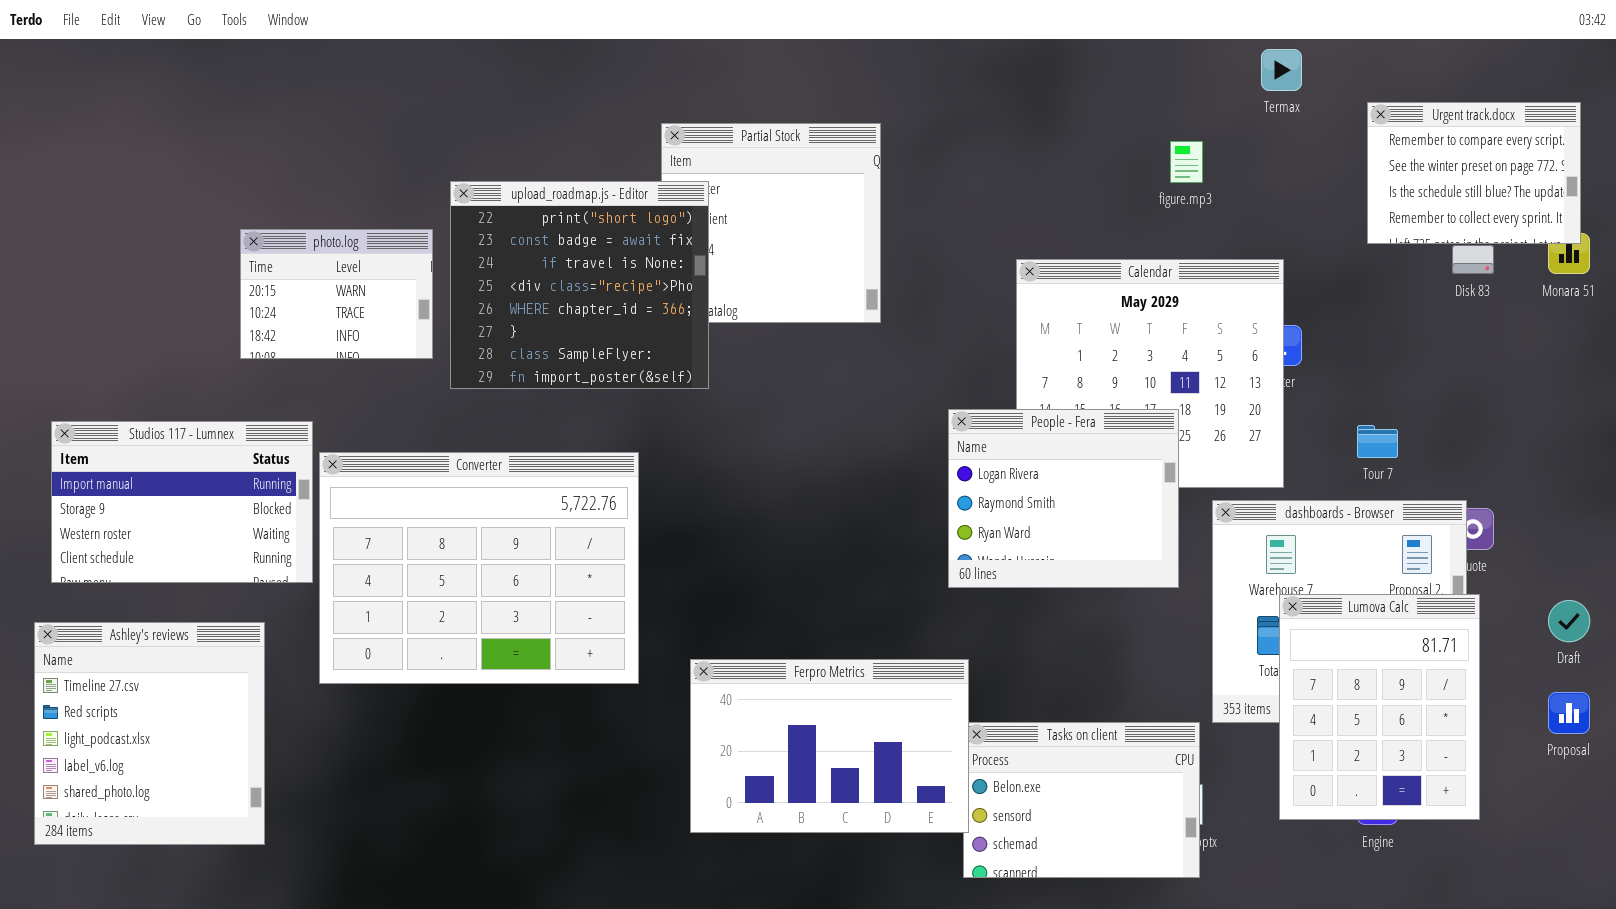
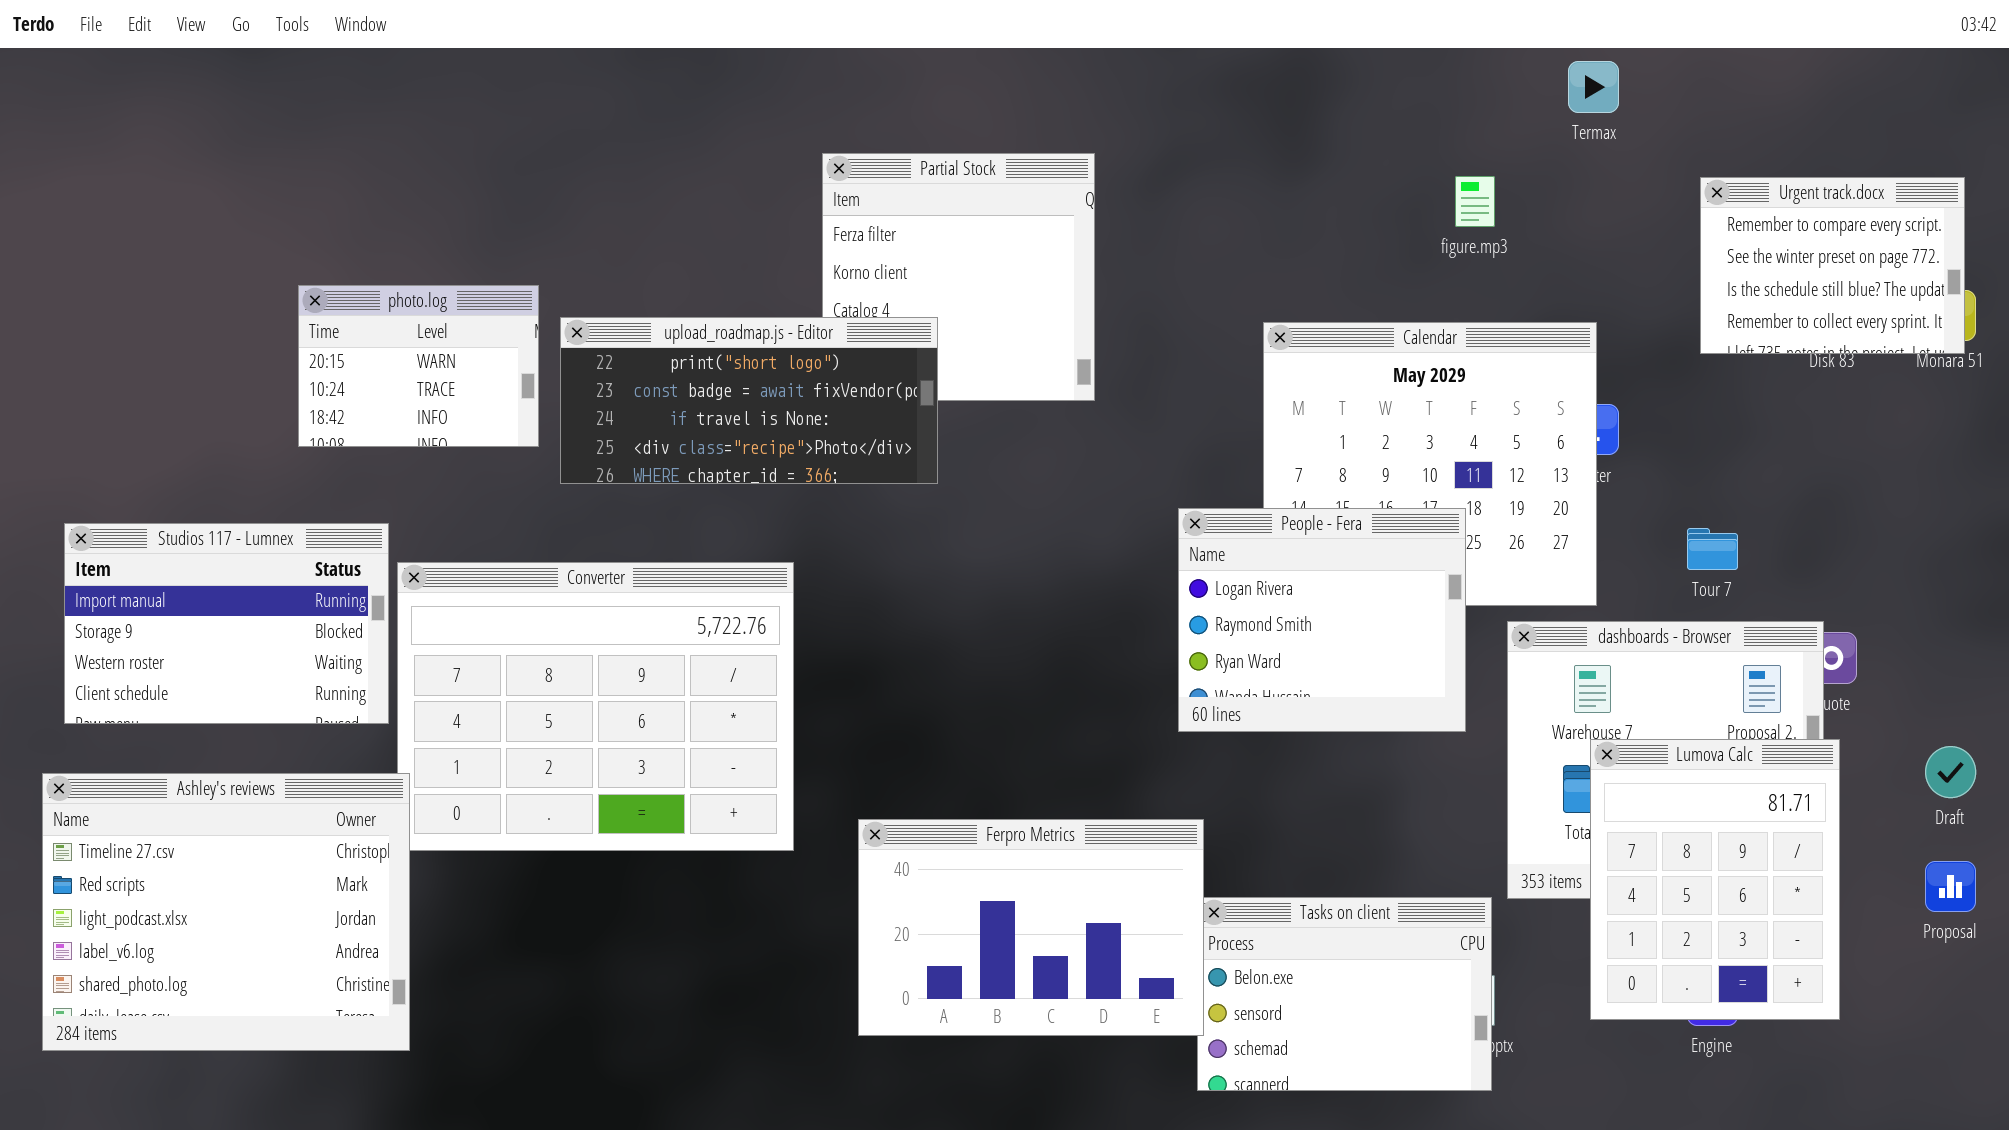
Urgent track.docx: [1367,102,1581,244] -> [1700,177,1965,354], moved
upload_roadmap.js - Editor: [450,181,709,389] -> [560,317,938,484], resized
Ashley's reviews: [34,622,265,845] -> [42,773,410,1051], resized

